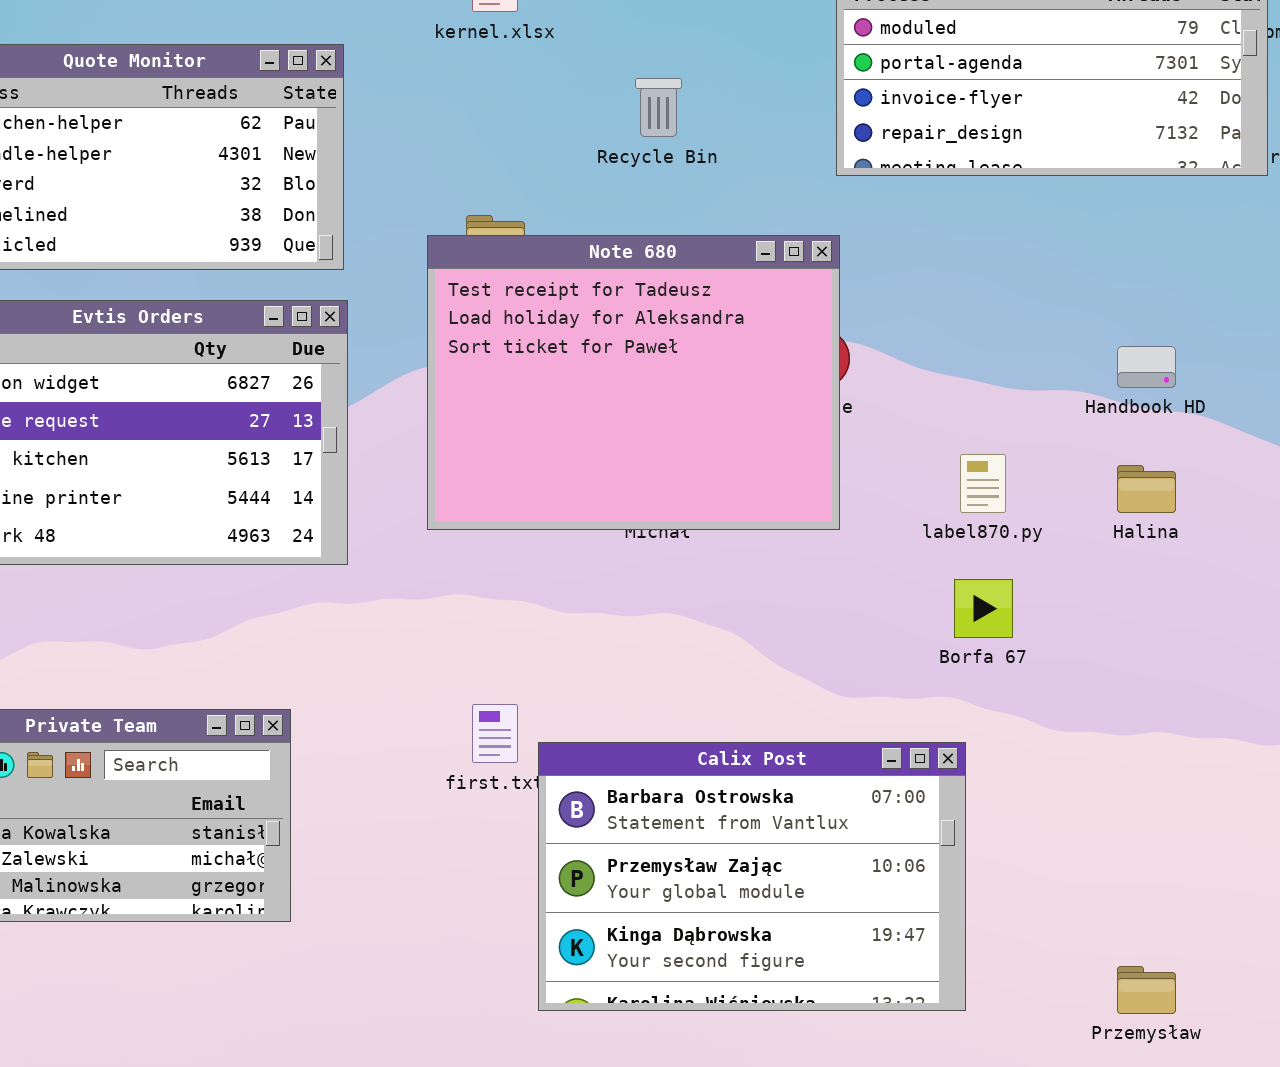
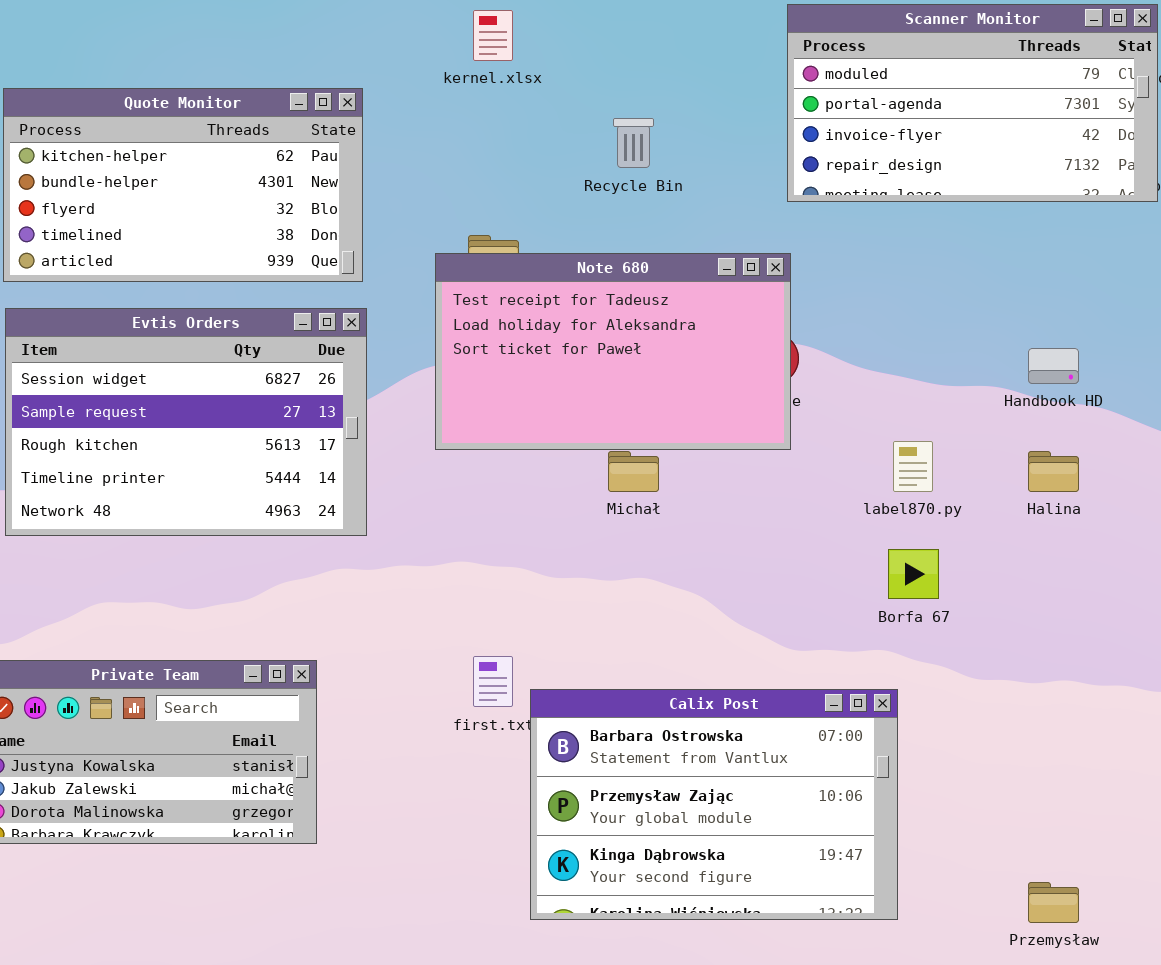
Note 680: [427,235,840,530] -> [435,253,791,450], resized

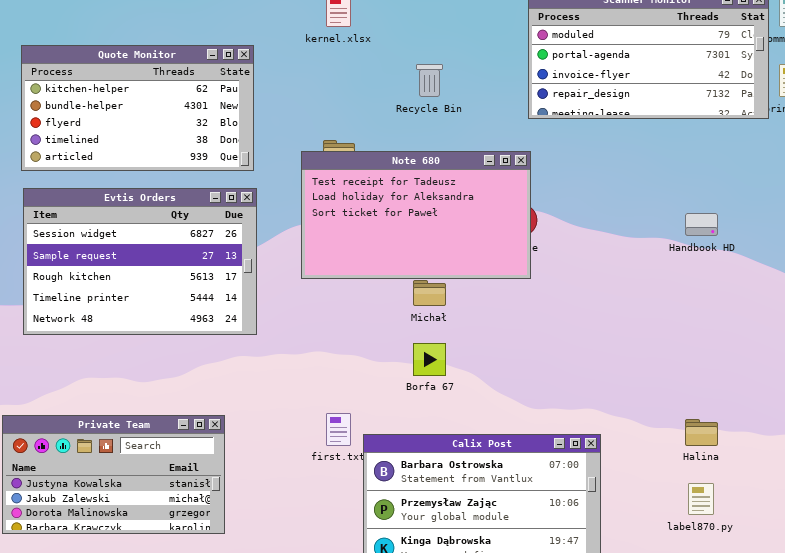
label870.py: [893,441,933,492] -> [688,483,714,515], moved
Halina: [1028,451,1079,492] -> [685,419,718,446], moved
Borfa 67: [888,549,939,599] -> [413,343,446,376], moved

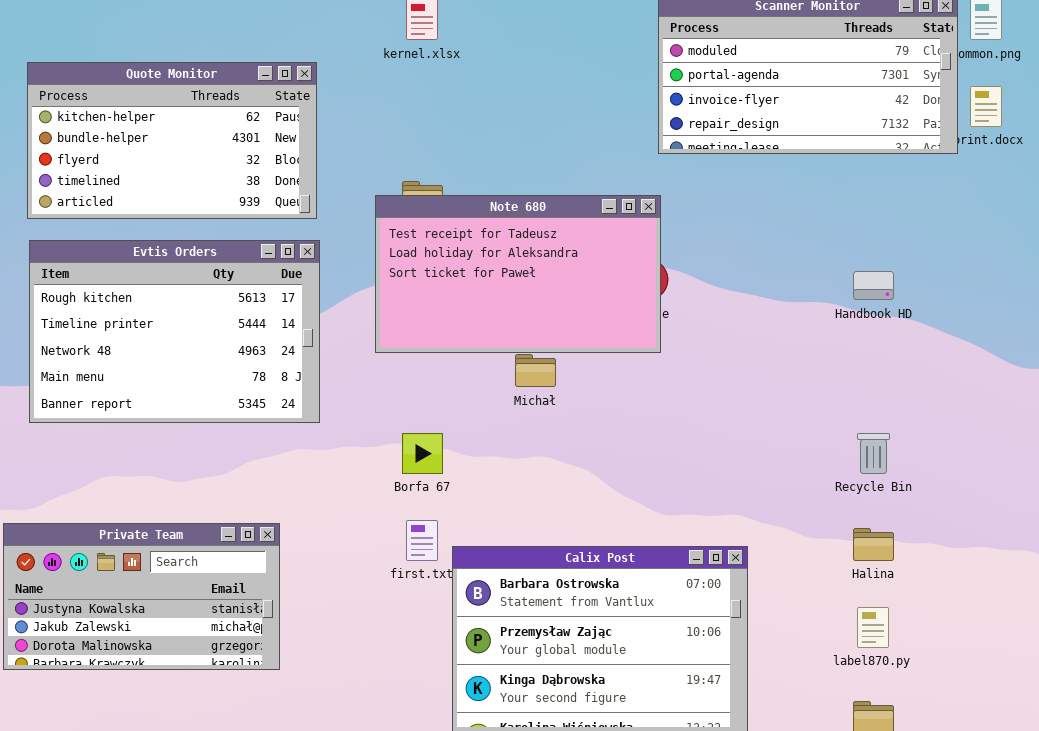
Recycle Bin: [416,64,443,97] -> [857,433,890,474], moved
Evtis Orders: [23,188,257,335] -> [29,240,320,423], scrolled down 2 rows
Borfa 67: [413,343,446,376] -> [402,433,443,474], moved

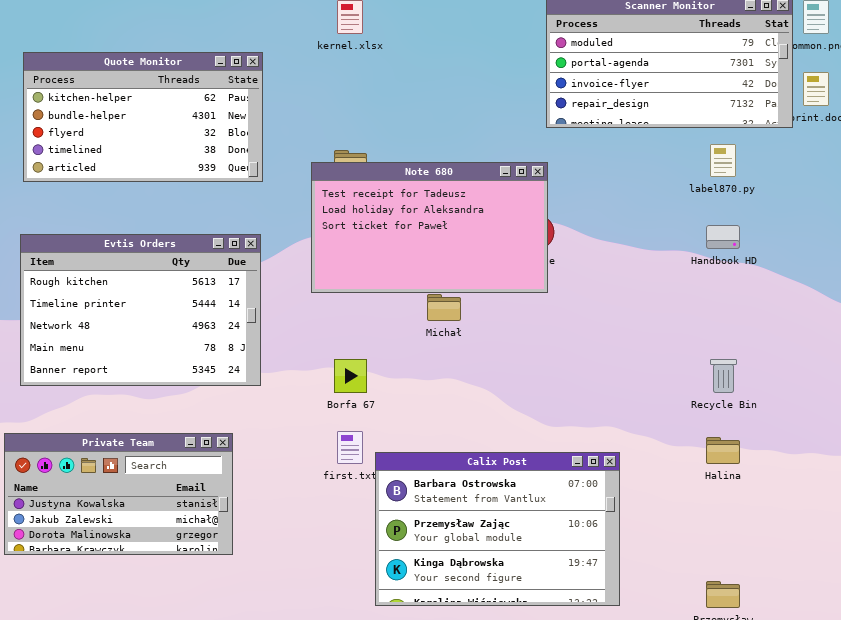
Evtis Orders: [29,240,320,423] -> [20,234,261,386], moved
label870.py: [857,607,889,648] -> [710,144,736,177], moved

